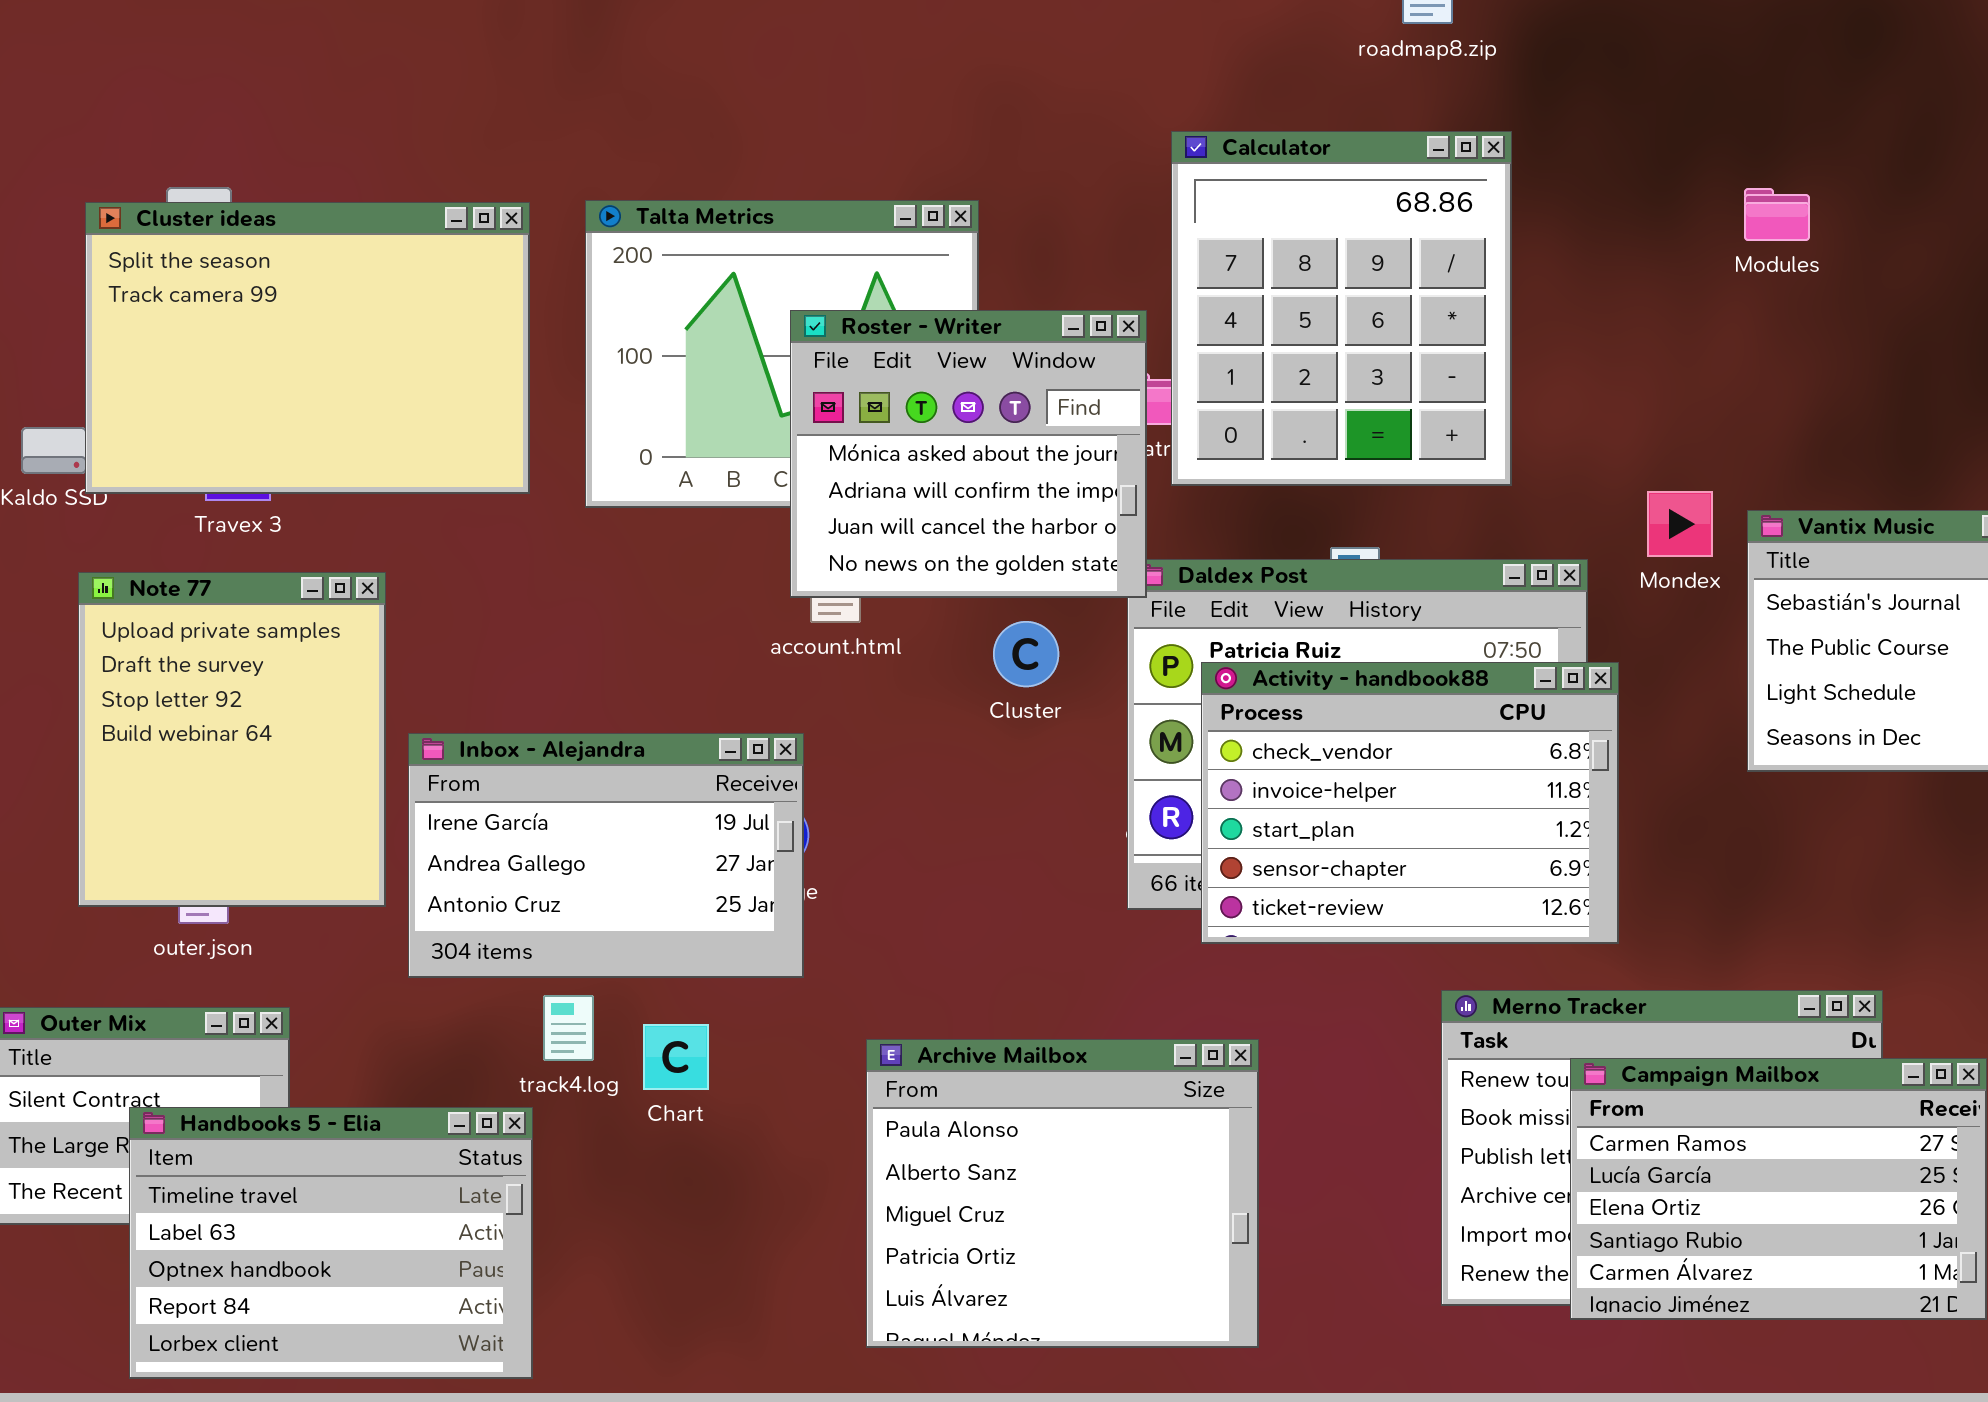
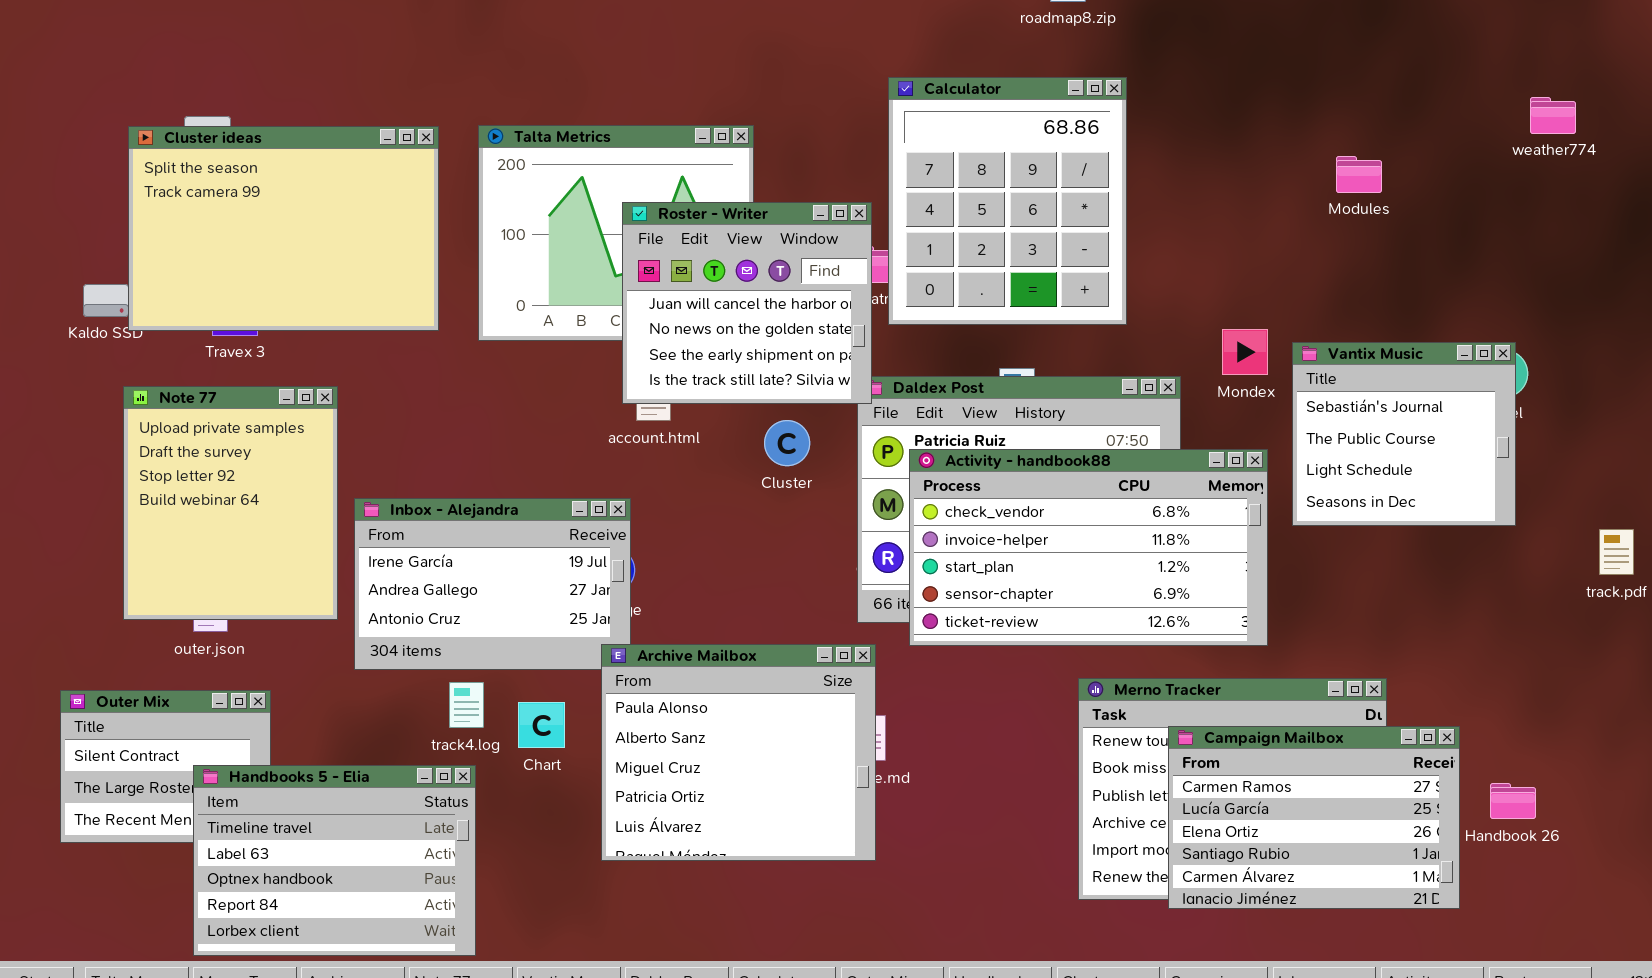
Modules: [1744,188,1810,241] -> [1336,156,1382,193], moved
Roster - Writer: [790,310,1147,598] -> [622,202,872,404], scrolled down 2 rows
Activity - handbook88: [1201,662,1619,944] -> [909,449,1268,646], resized
Archive Mailbox: [866,1039,1259,1348] -> [601,644,876,861], moved
Handbooks 5 - Elia: [129,1107,533,1379] -> [193,765,476,956], moved

